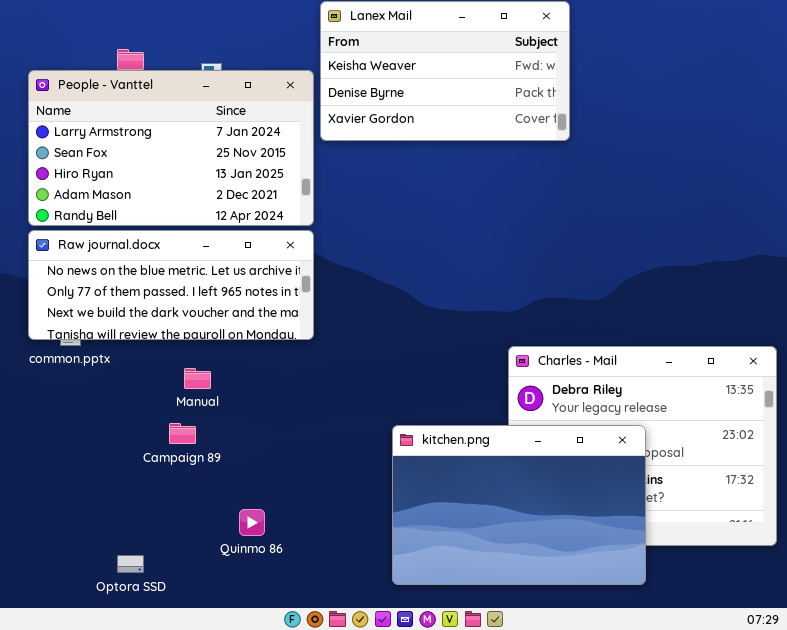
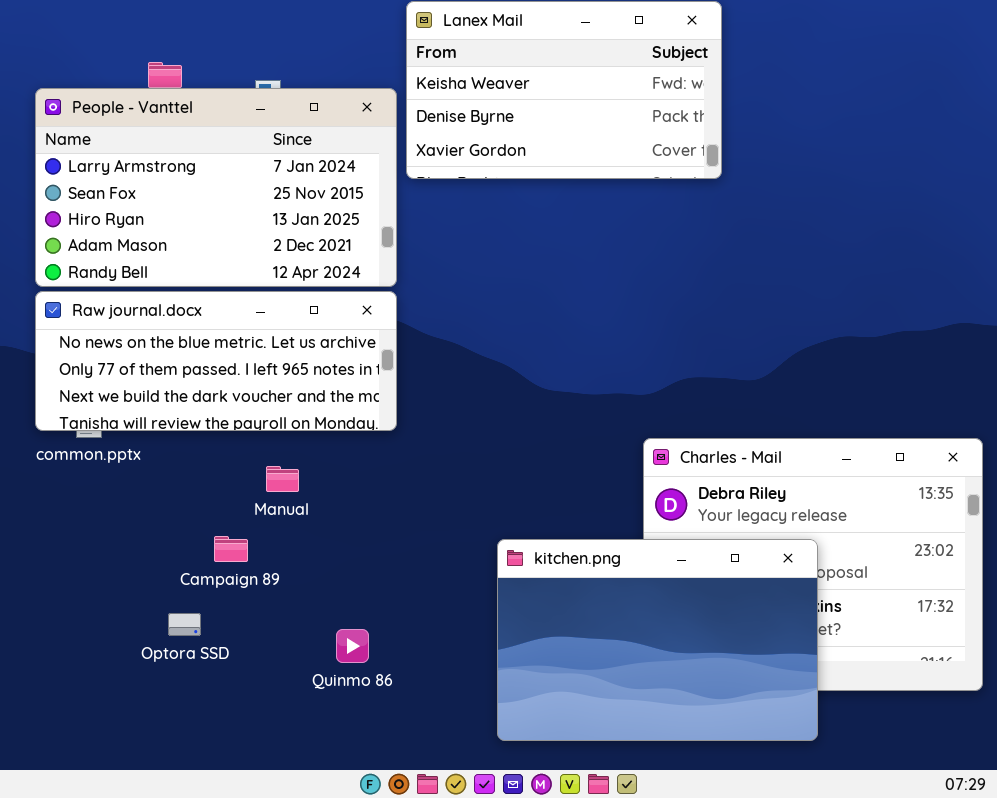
Manual: [184,368,211,389] -> [266,466,299,492], moved
Quinmo 86: [239,509,265,536] -> [336,629,369,663], moved
Optora SSD: [117,555,144,573] -> [168,613,201,636], moved

